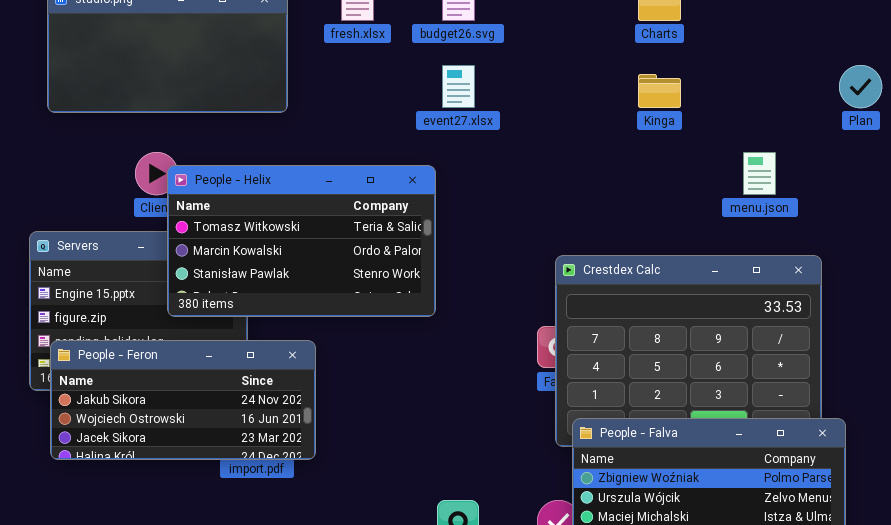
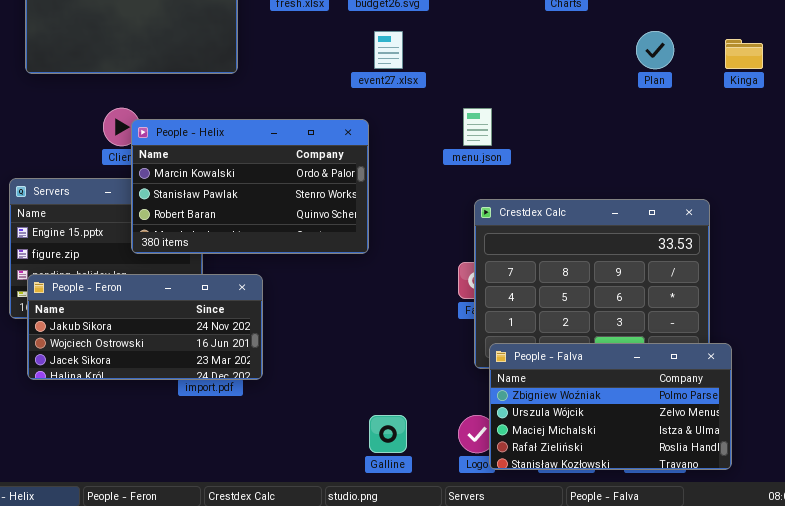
Plan: [839,65,882,108] -> [636,31,674,69], moved
Kinga: [638,74,681,108] -> [725,39,763,69], moved
menu.json: [743,152,776,195] -> [463,108,492,146], moved
People - Helix: [167,165,436,317] -> [131,119,369,254], scrolled down 1 row

